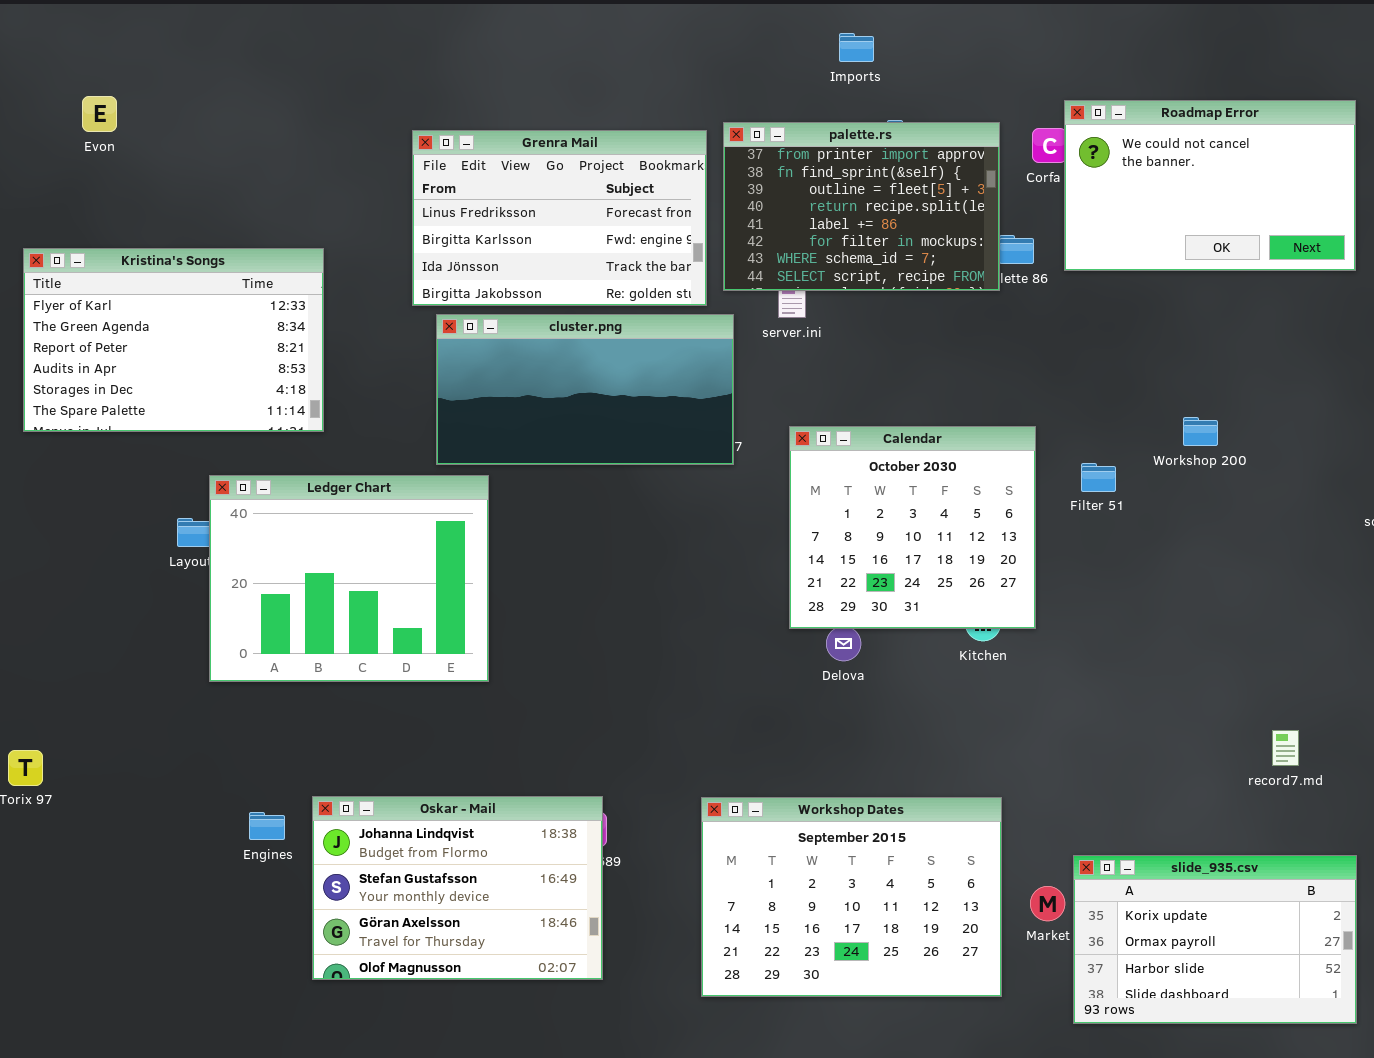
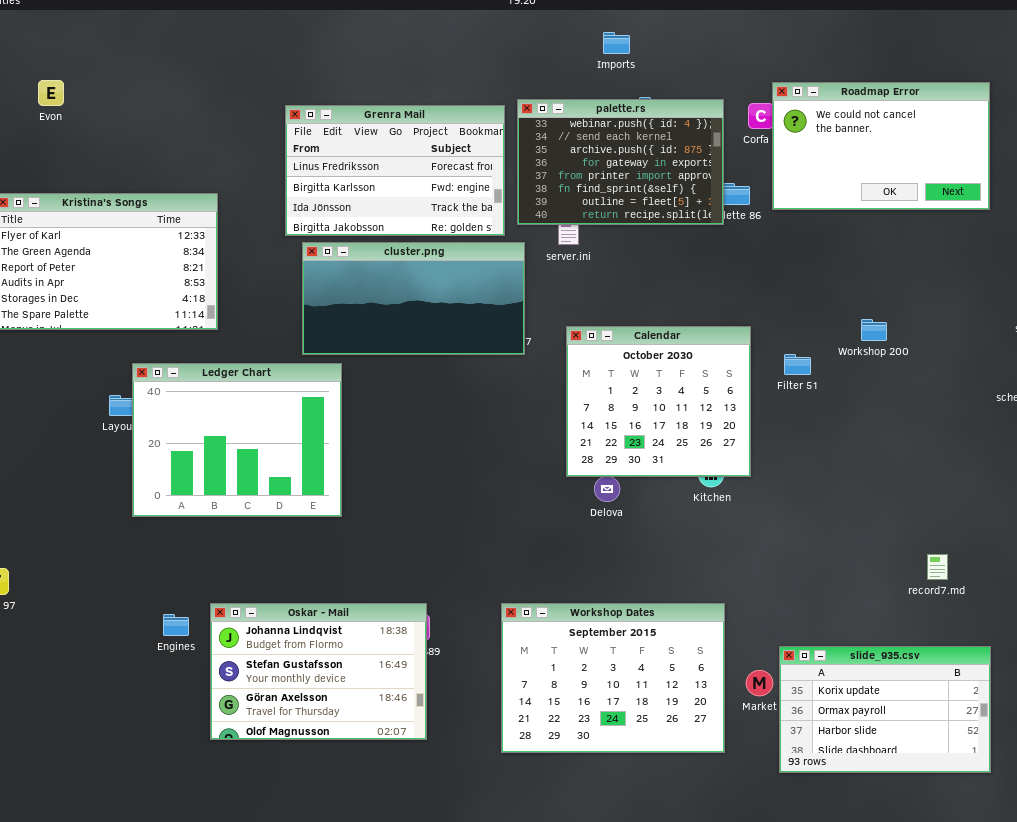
palette.rs: [723,122,1000,291] -> [517,99,724,225], scrolled up 4 rows

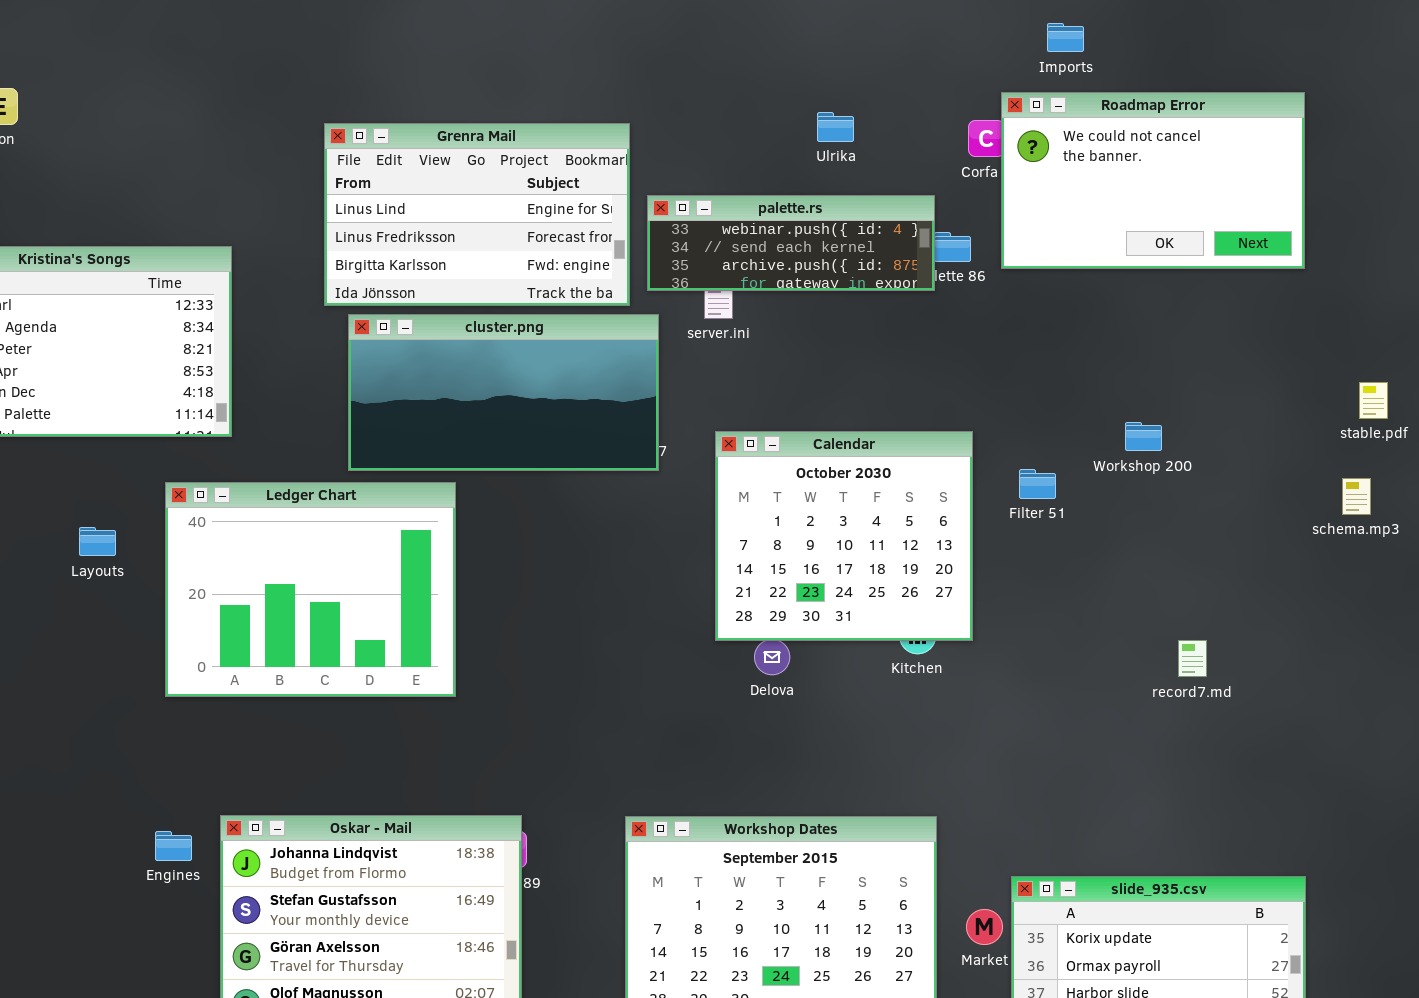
Imports: [603,32,630,54] -> [1047,23,1084,52], moved
palette.rs: [517,99,724,225] -> [647,195,935,291], resized
Grenra Mail: [285,105,505,236] -> [324,123,630,306], scrolled up 1 row
Ledger Chart: [132,363,342,517] -> [165,482,456,697], moved
record7.md: [927,554,948,580] -> [1178,640,1207,677], moved

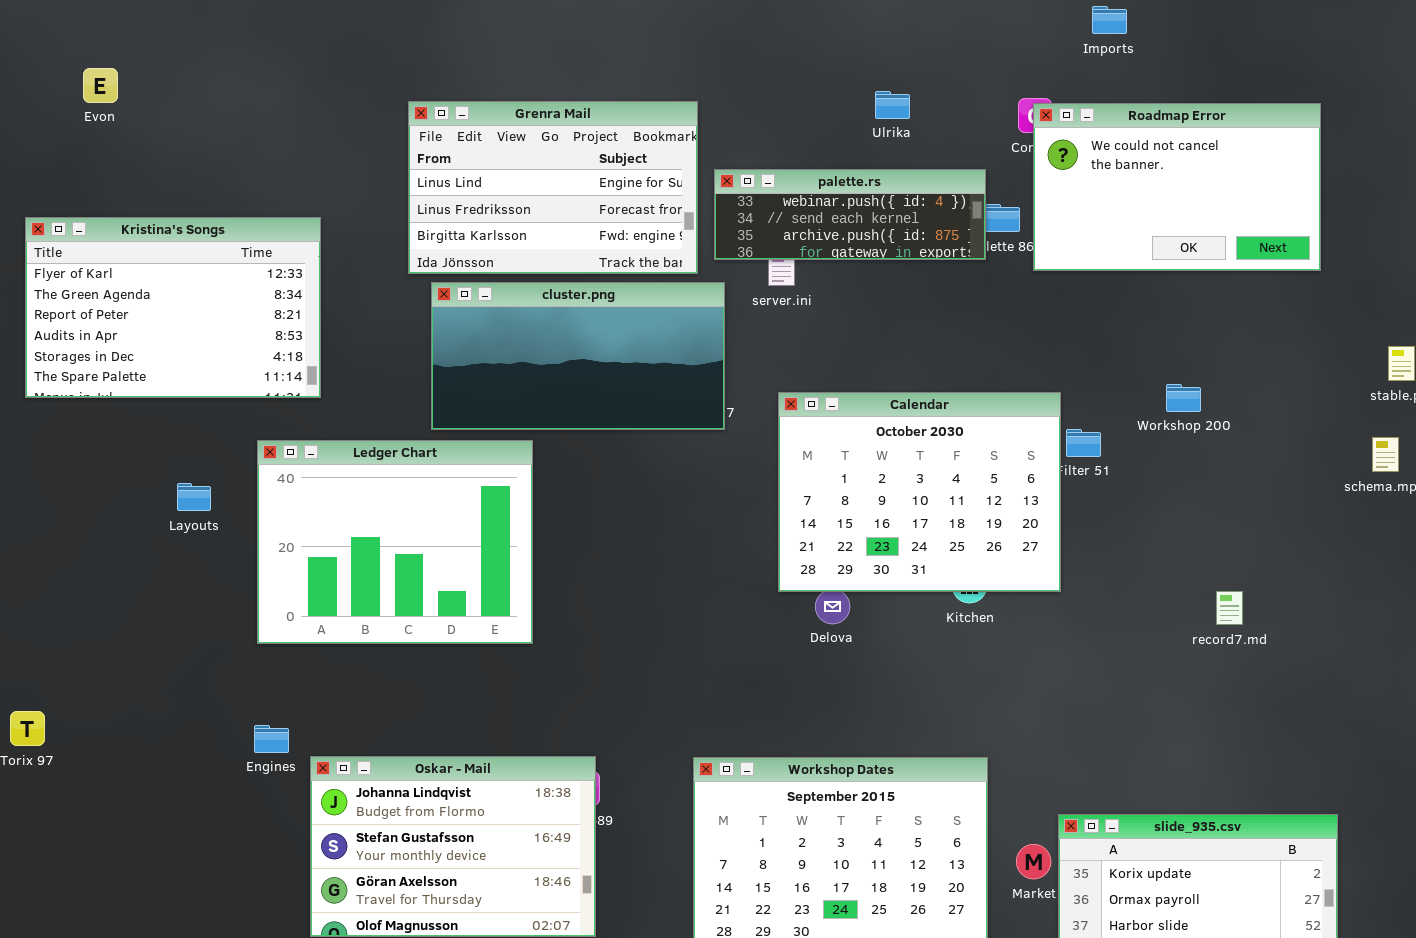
Roadmap Error: [1001,92,1305,269] -> [1033,103,1321,271], moved
Calendar: [715,431,973,641] -> [778,392,1061,592], resized
Engines: [155,831,192,861] -> [254,725,289,753], moved

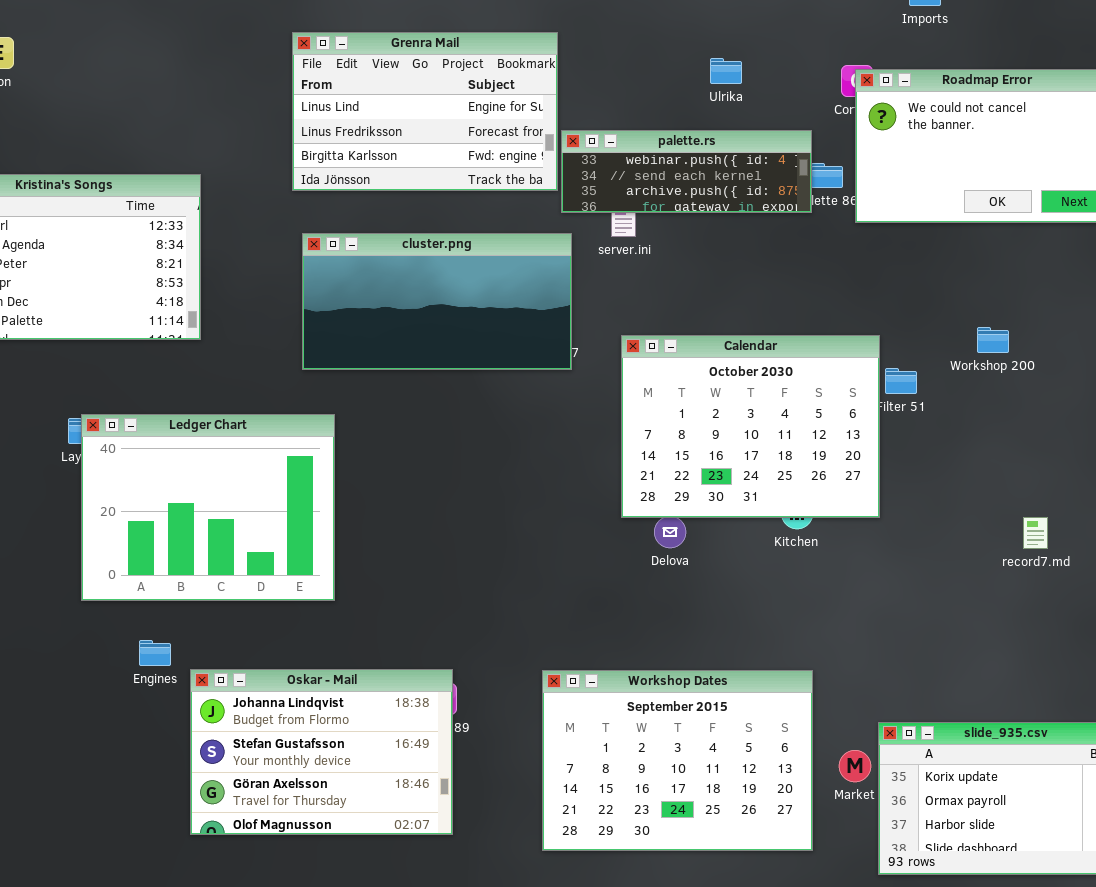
Grenra Mail: [408,101,698,274] -> [292,32,558,191], moved
Ledger Chart: [257,440,533,644] -> [81,414,335,601], moved

